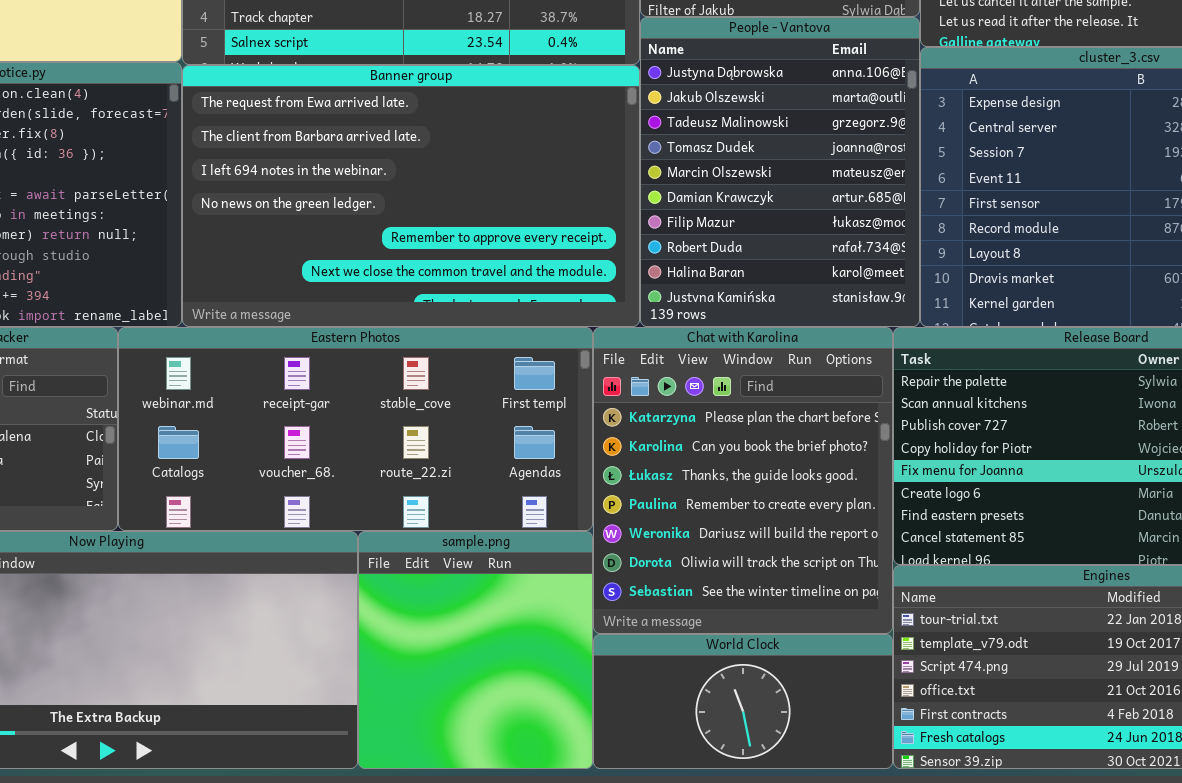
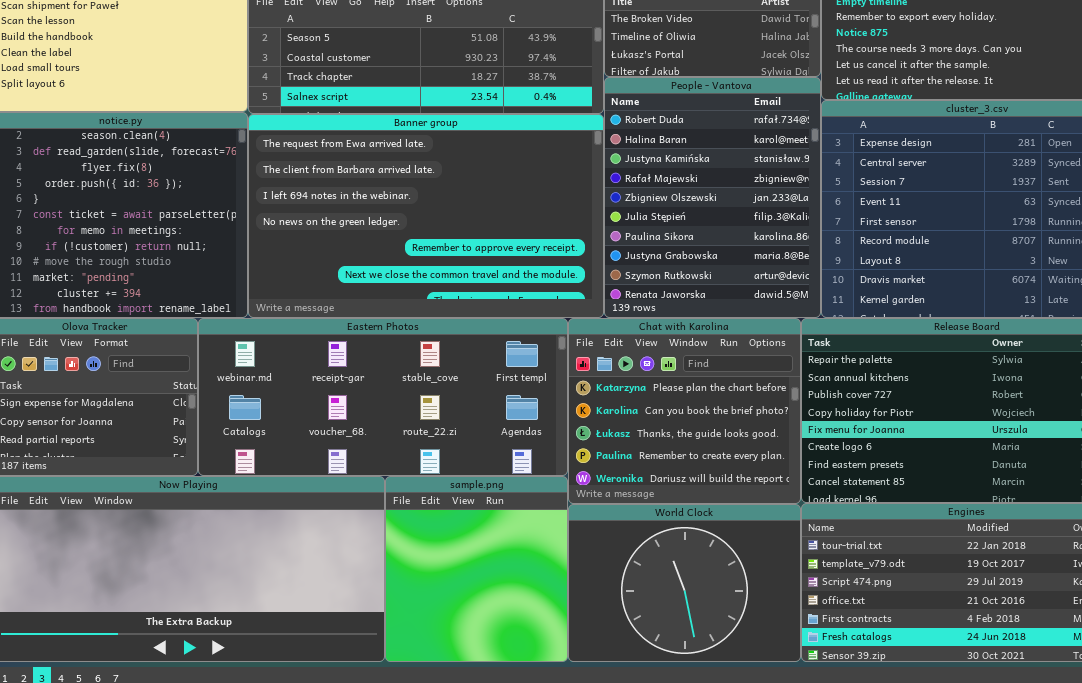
People - Vantova: [640,17,920,327] -> [604,77,821,318], scrolled down 7 rows
Chat with Karolina: [593,327,893,634] -> [568,318,801,504], resized
World Clock: [593,634,893,769] -> [568,504,801,662], resized

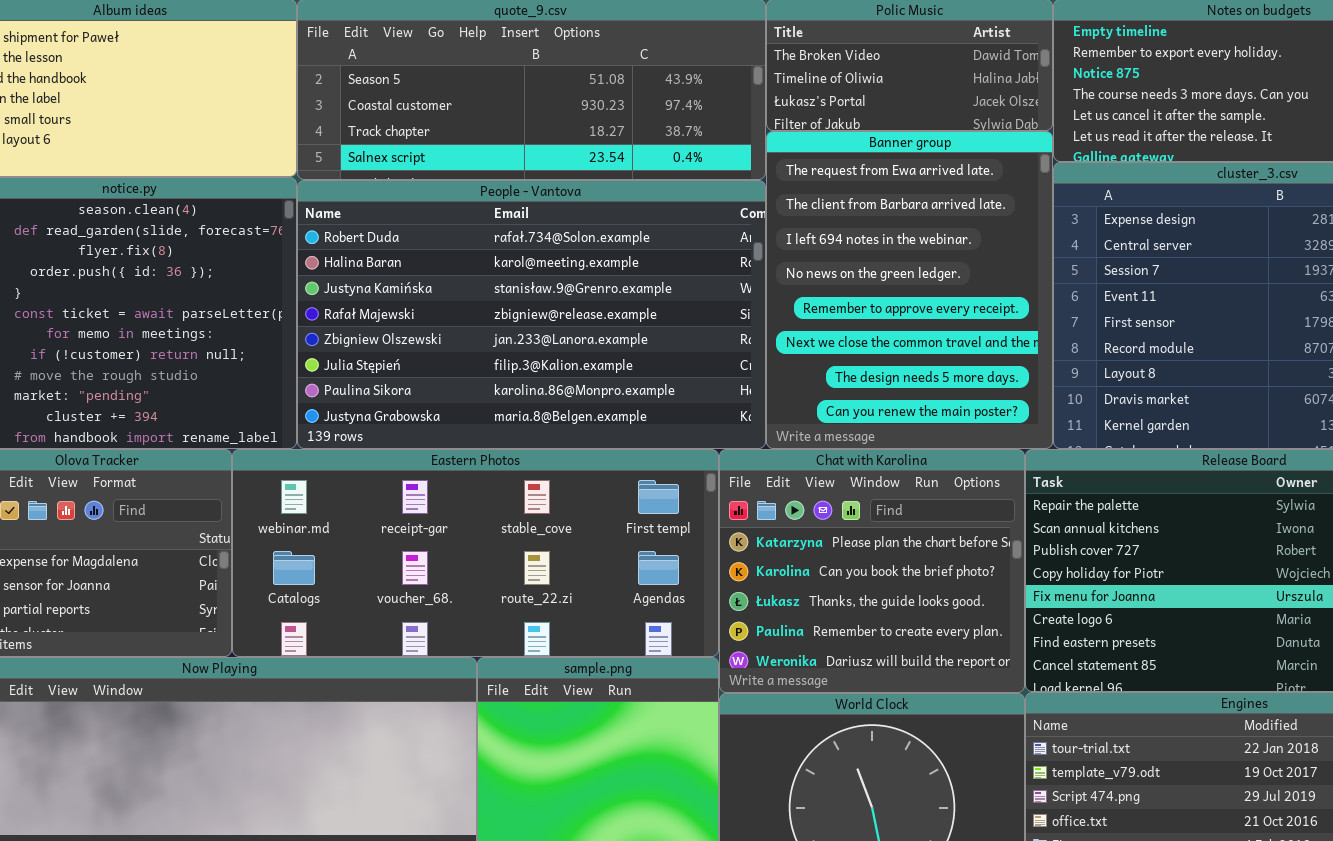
People - Vantova: [604,77,821,318] -> [297,180,766,449], moved, resized
Banner group: [248,114,604,318] -> [766,131,1053,449], moved, resized

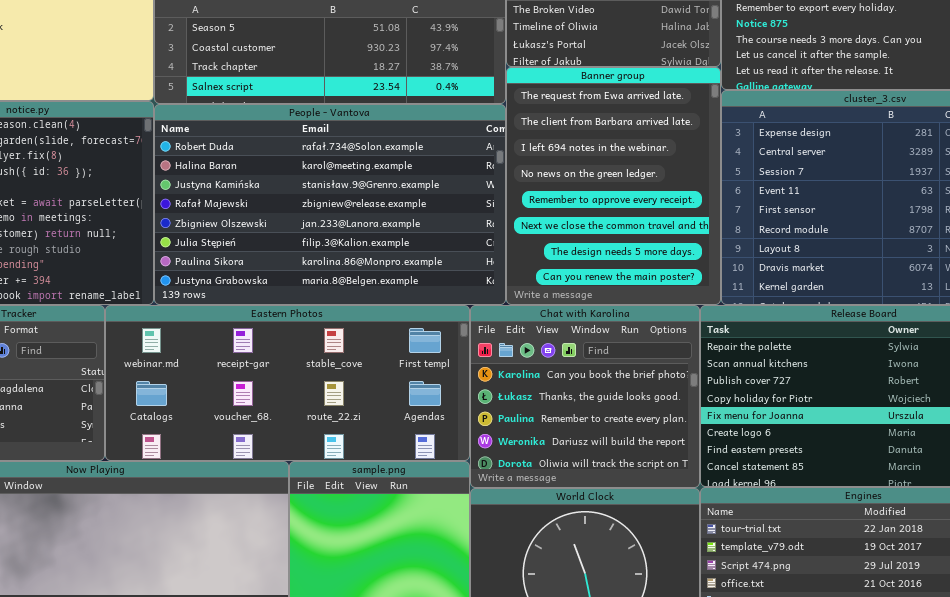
Chat with Karolina: [719,449,1025,693] -> [470,305,700,488], scrolled down 1 row

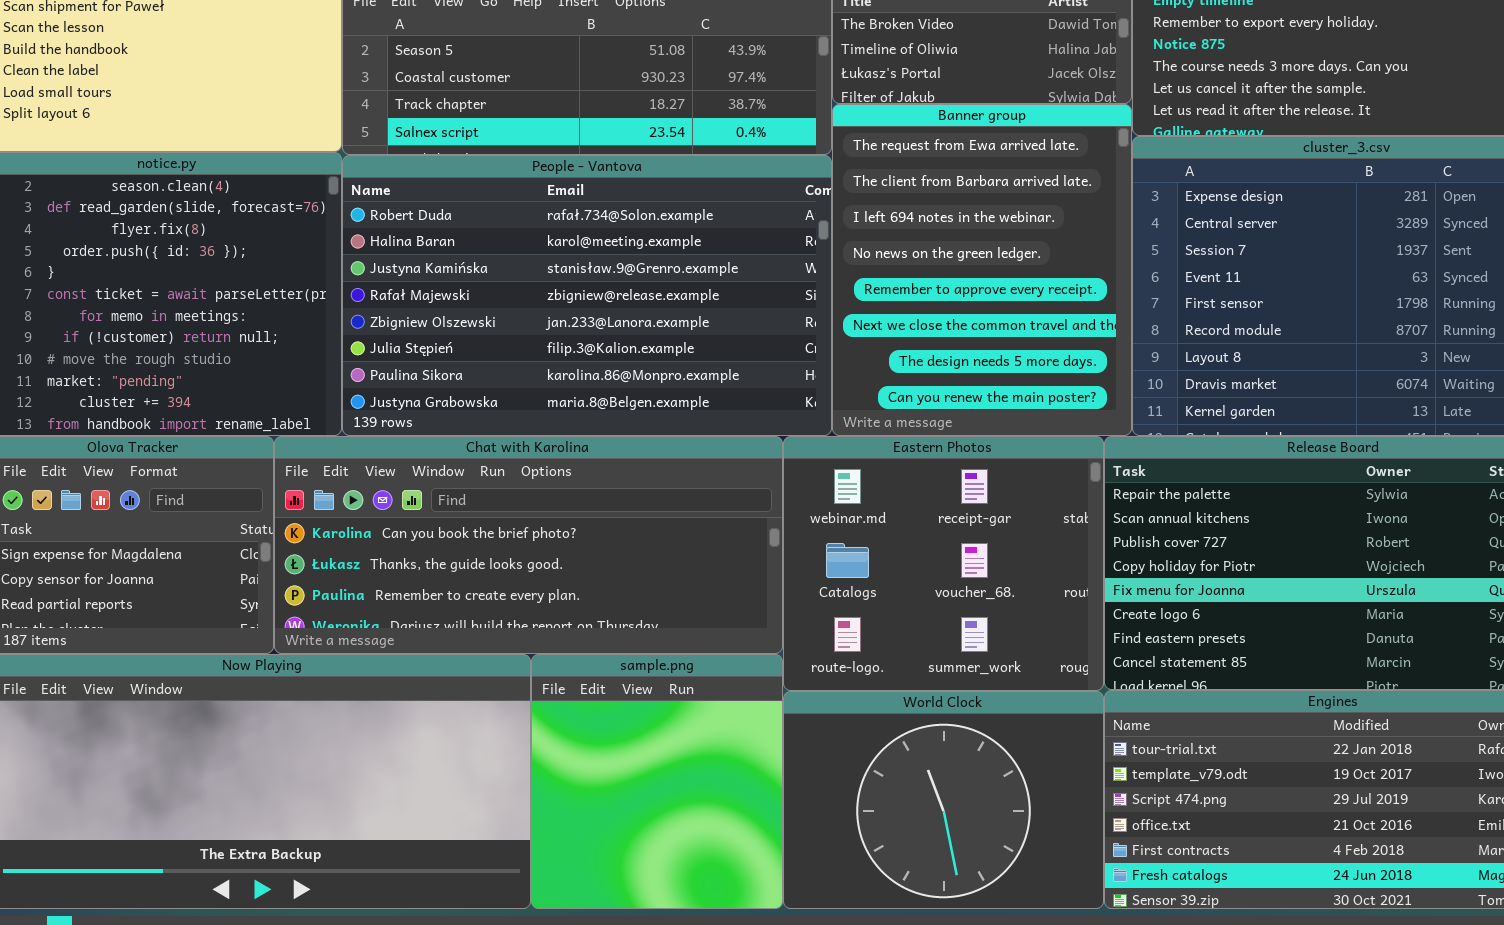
Eastern Photos: [105,305,470,461] -> [783,436,1104,691], moved, resized
Chat with Karolina: [470,305,700,488] -> [274,436,783,654], moved, resized

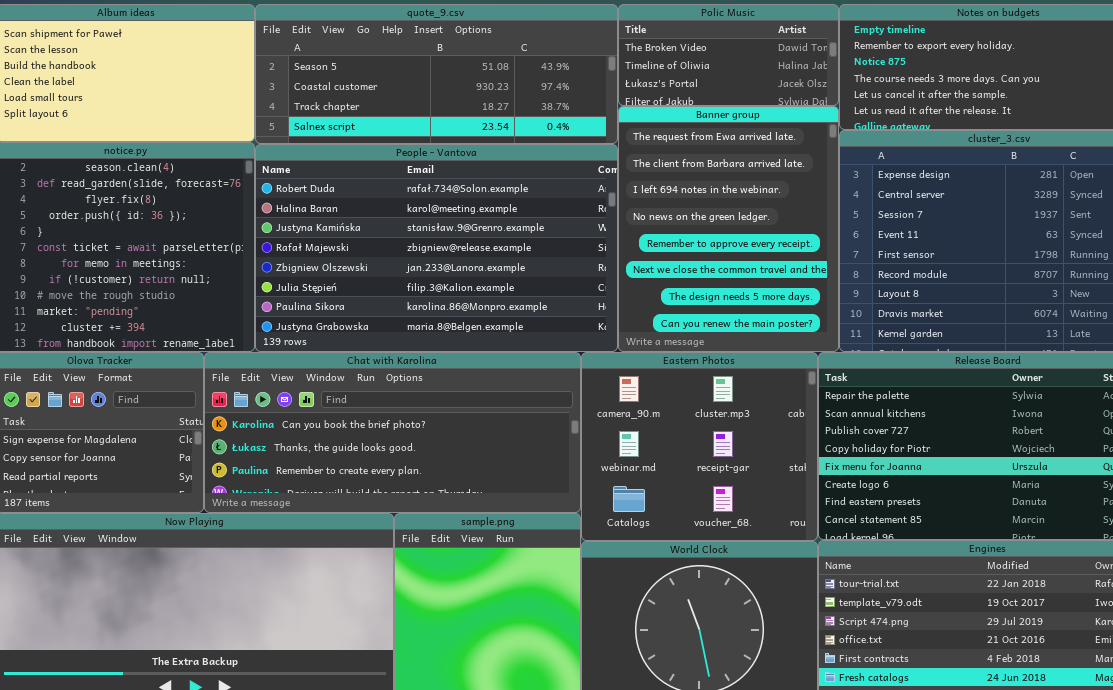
Eastern Photos: [783,436,1104,691] -> [581,352,818,541], scrolled up 1 row

